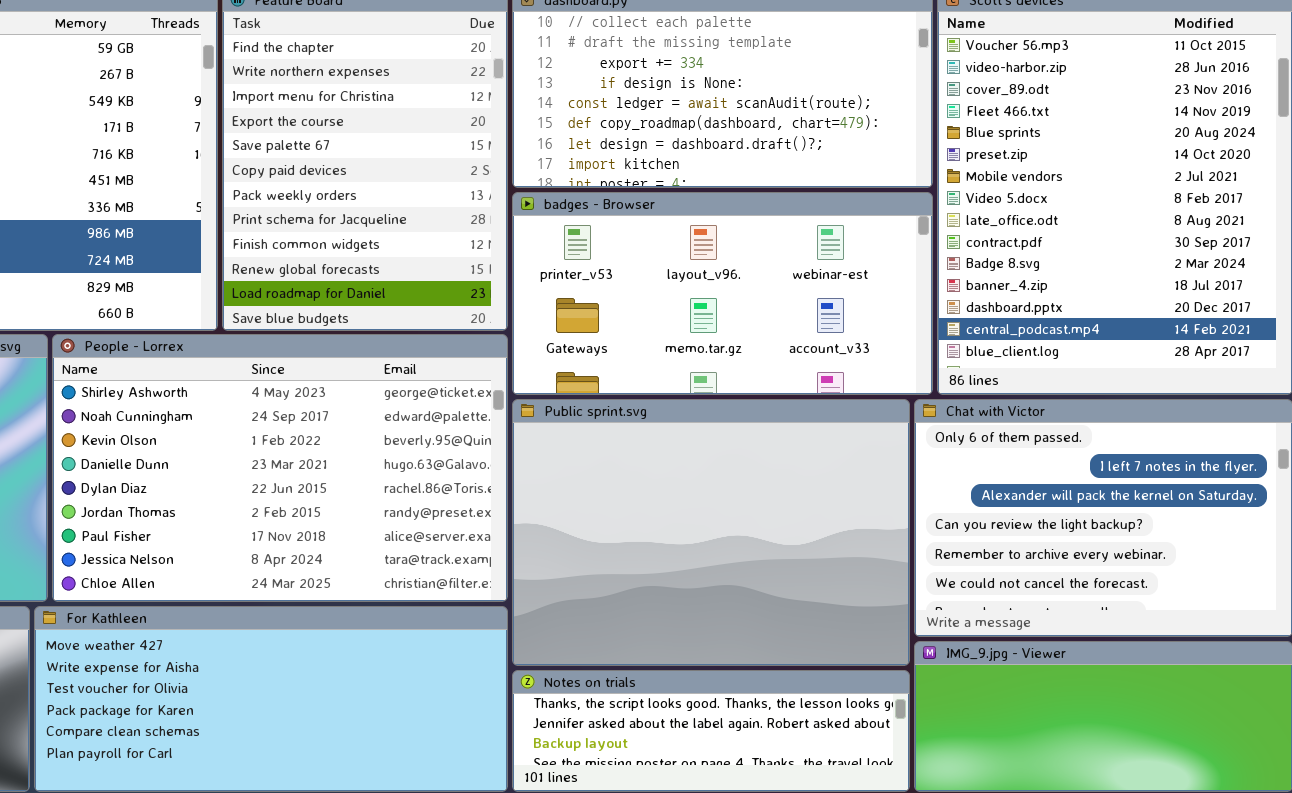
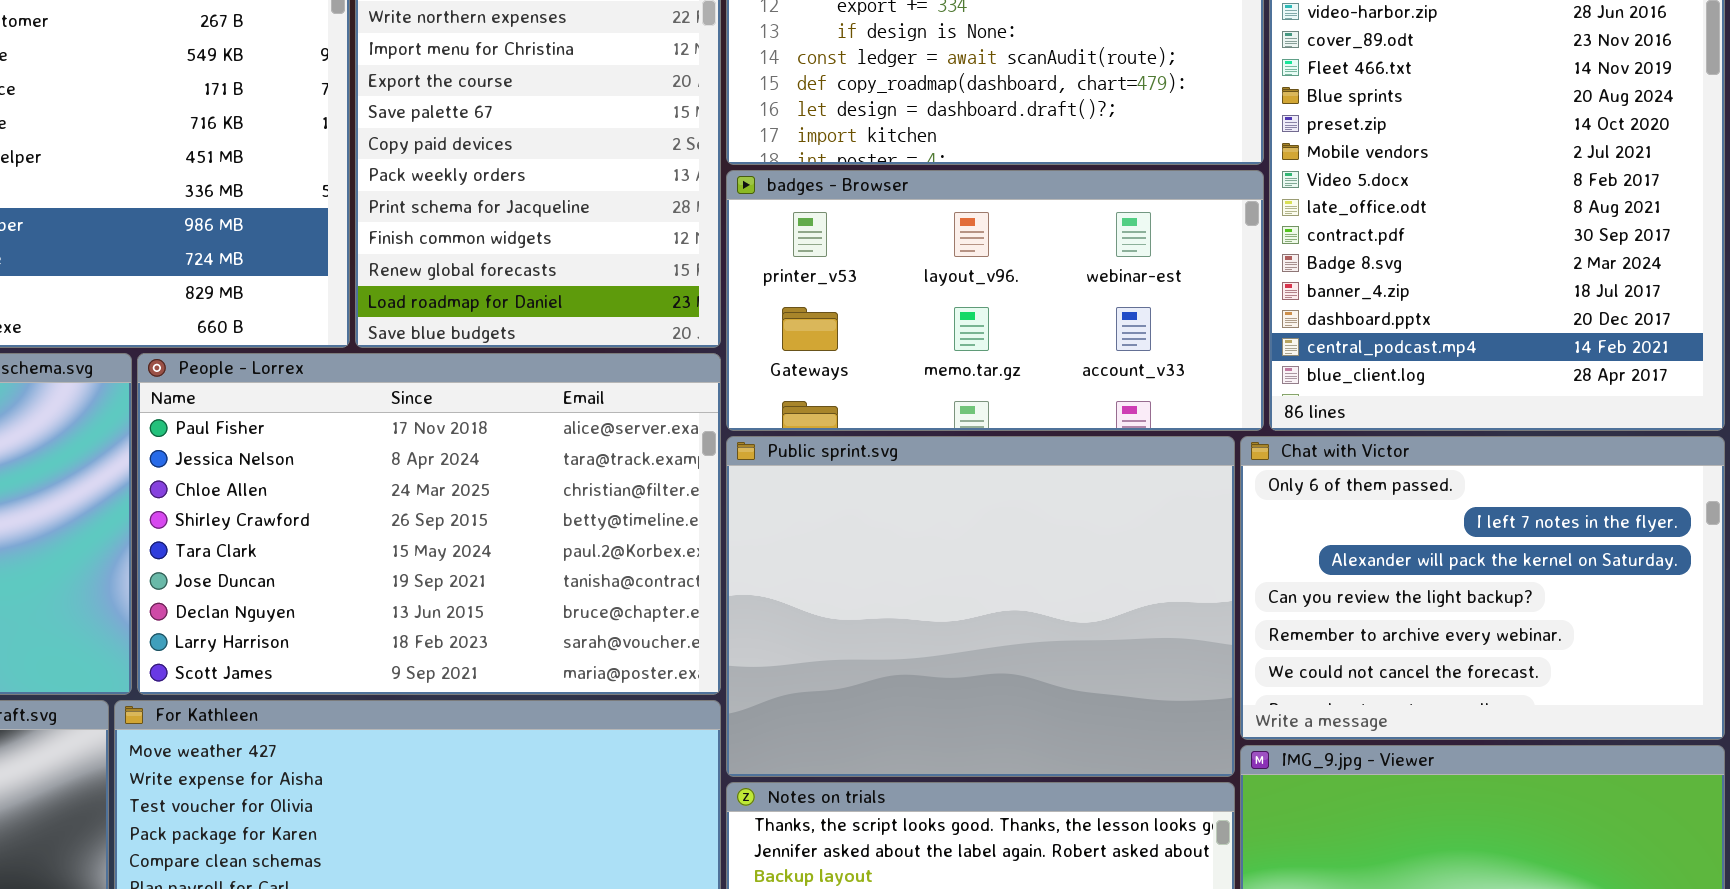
People - Lorrex: [52,334,508,602] -> [137,353,721,695], scrolled down 6 rows

